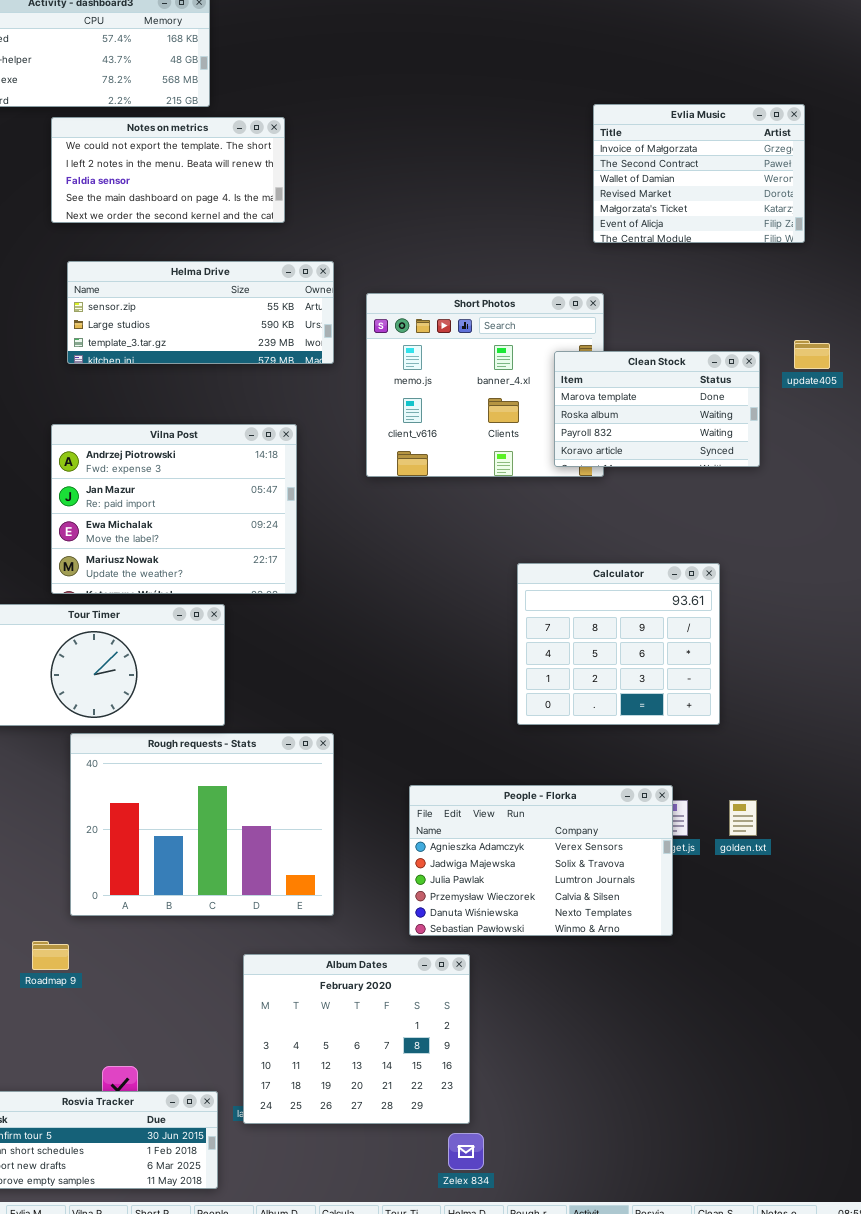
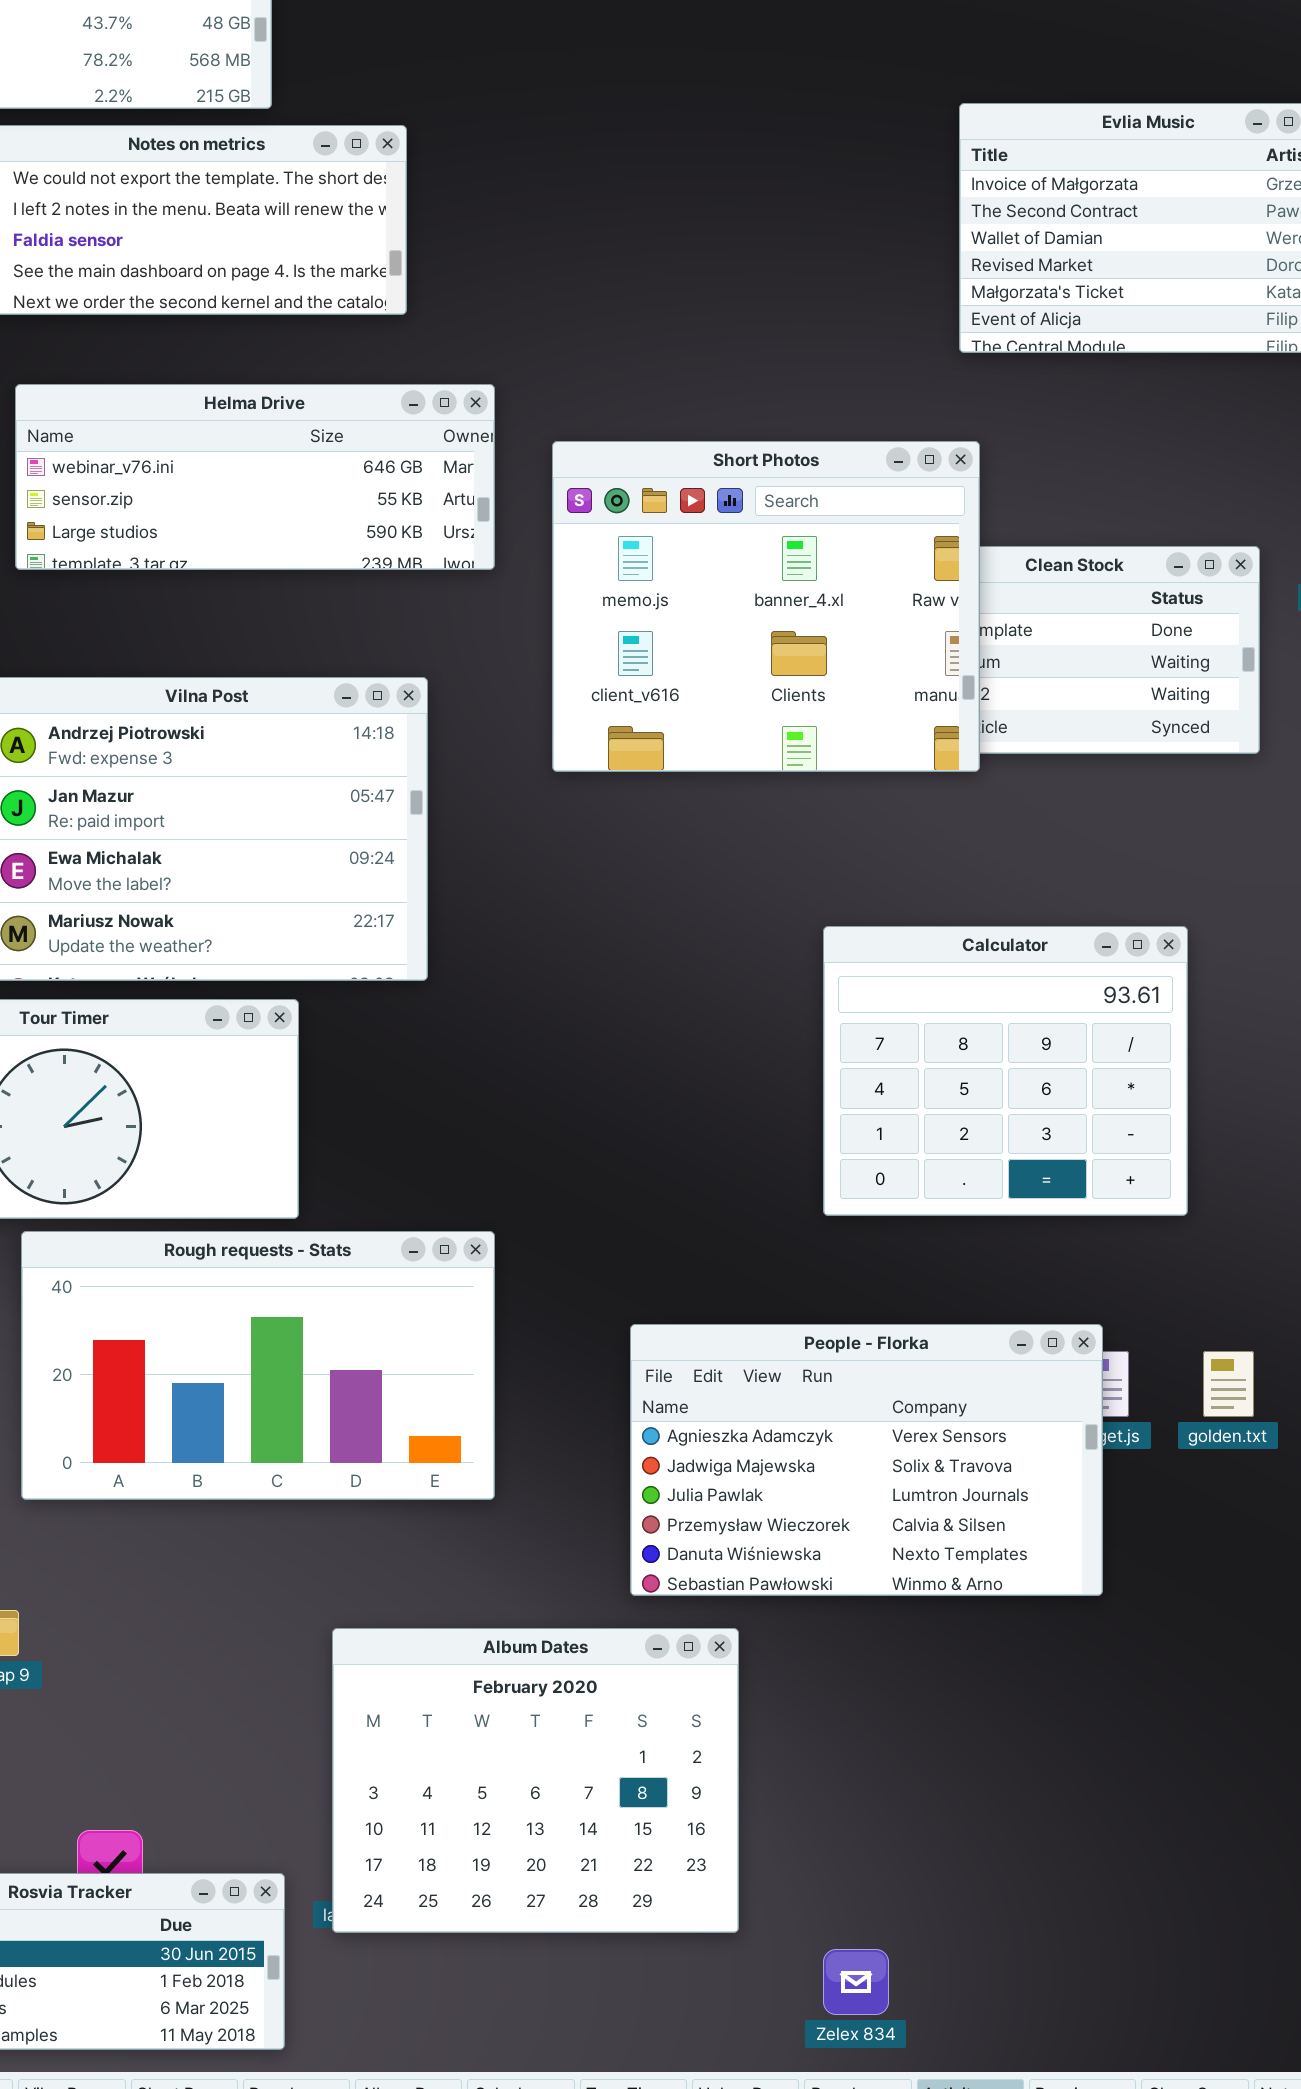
Helma Drive: [67,261,334,364] -> [15,384,495,570], scrolled up 1 row
Short Photos: [366,293,604,477] -> [552,441,980,772], raised
Rough requests - Stats: [70,733,334,916] -> [21,1231,495,1500], resized
Zelex 834: [448,1133,484,1170] -> [823,1949,889,2015], moved

